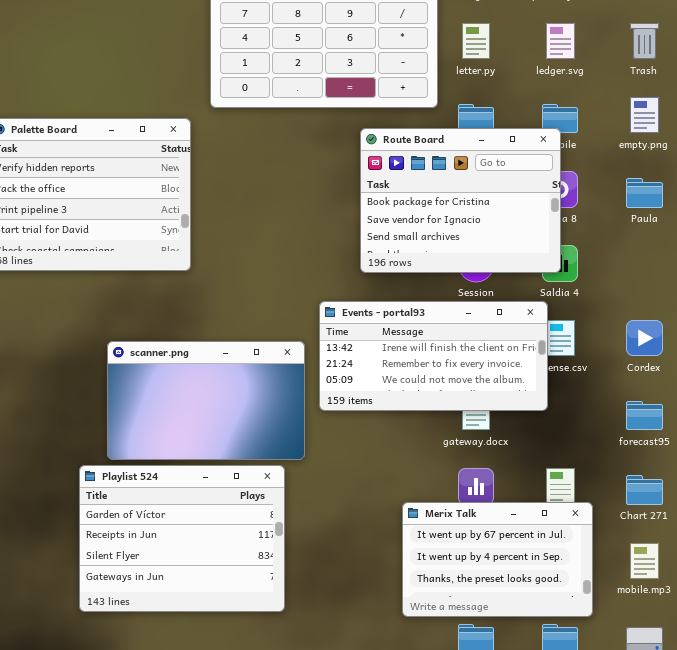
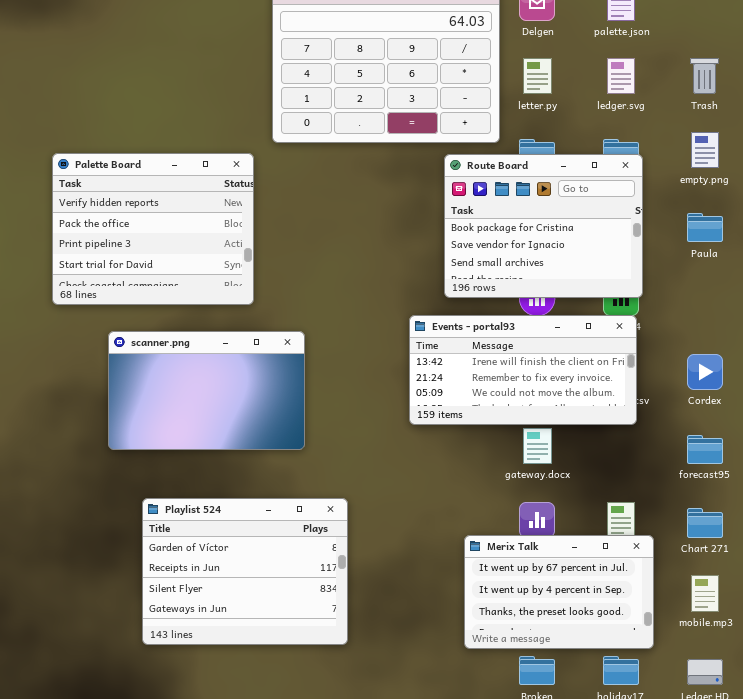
Route Board: [360,128,561,273] -> [444,154,643,298], moved
Events - portal93: [319,301,548,411] -> [409,315,637,425], moved
scanner.png: [107,341,305,460] -> [108,331,305,450], moved

